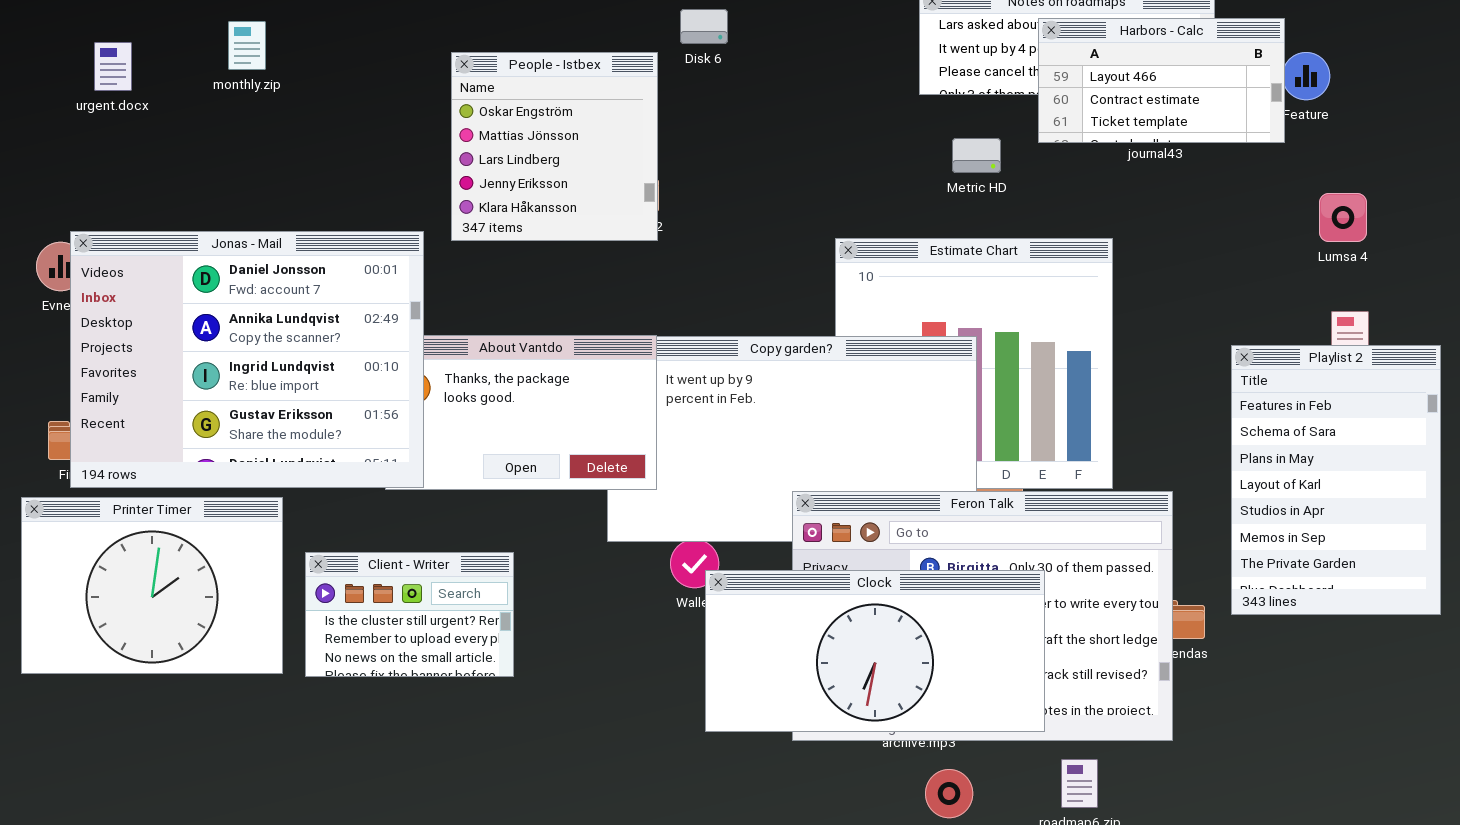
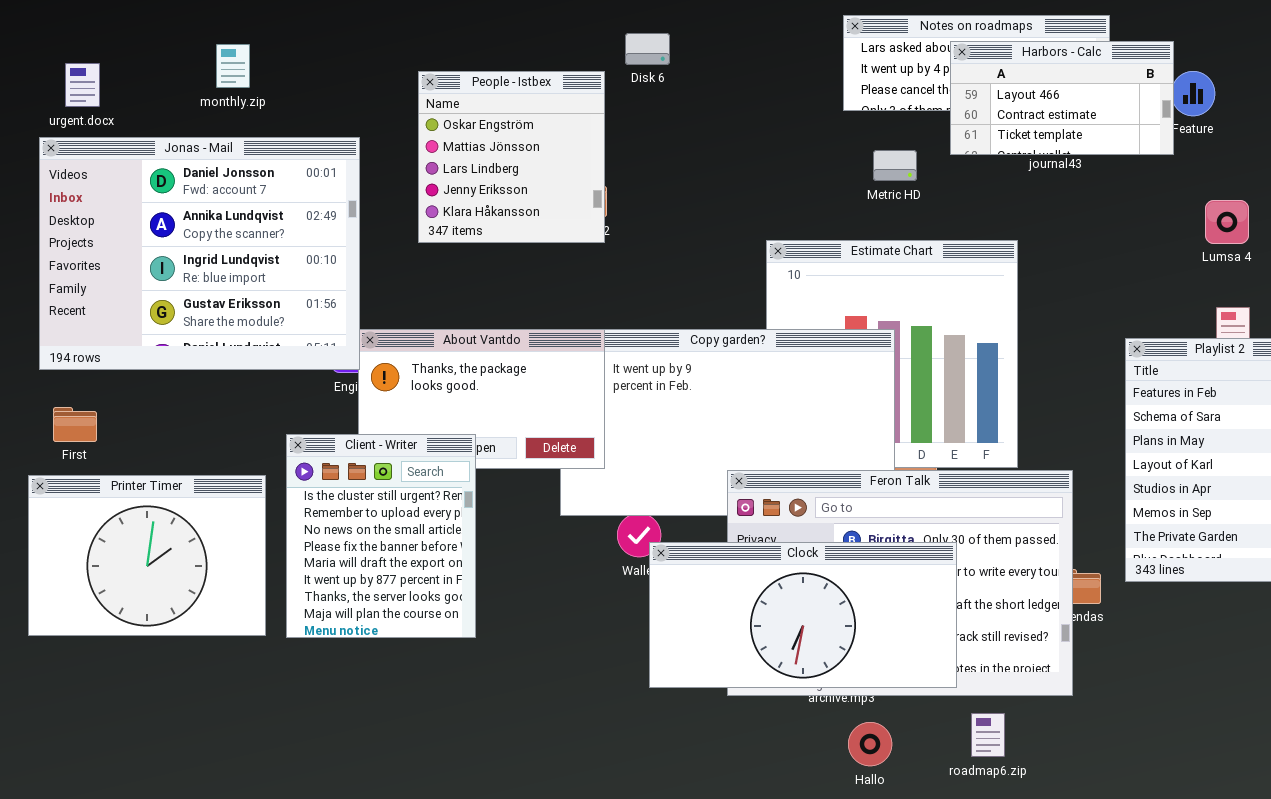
urgent.docx: [94,42,132,91] -> [65,63,100,107], moved
Jonas - Mail: [70,231,424,488] -> [39,137,360,370], moved
Client - Writer: [305,552,514,677] -> [286,434,476,638], resized

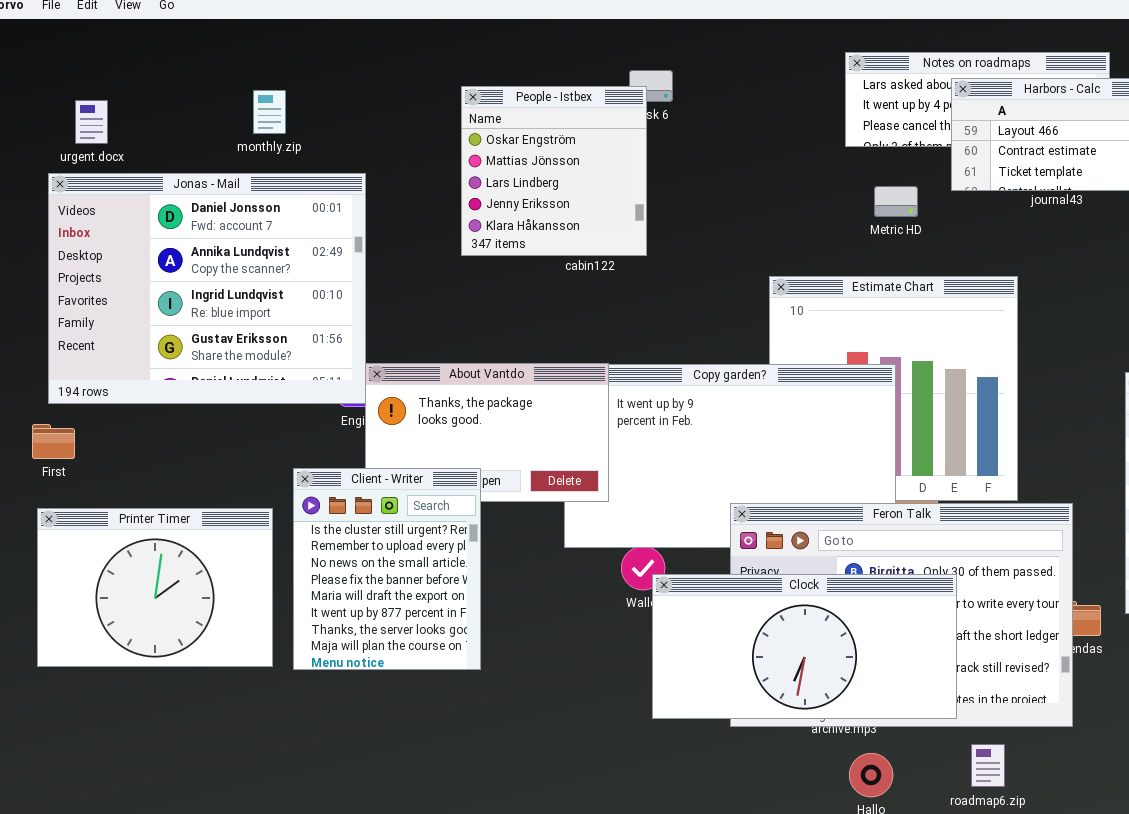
monthly.zip: [216,44,250,88] -> [253,90,286,134], moved
People - Istbex: [418,71,605,243] -> [461,86,647,256], moved
First: [53,407,97,442] -> [32,424,75,459], moved

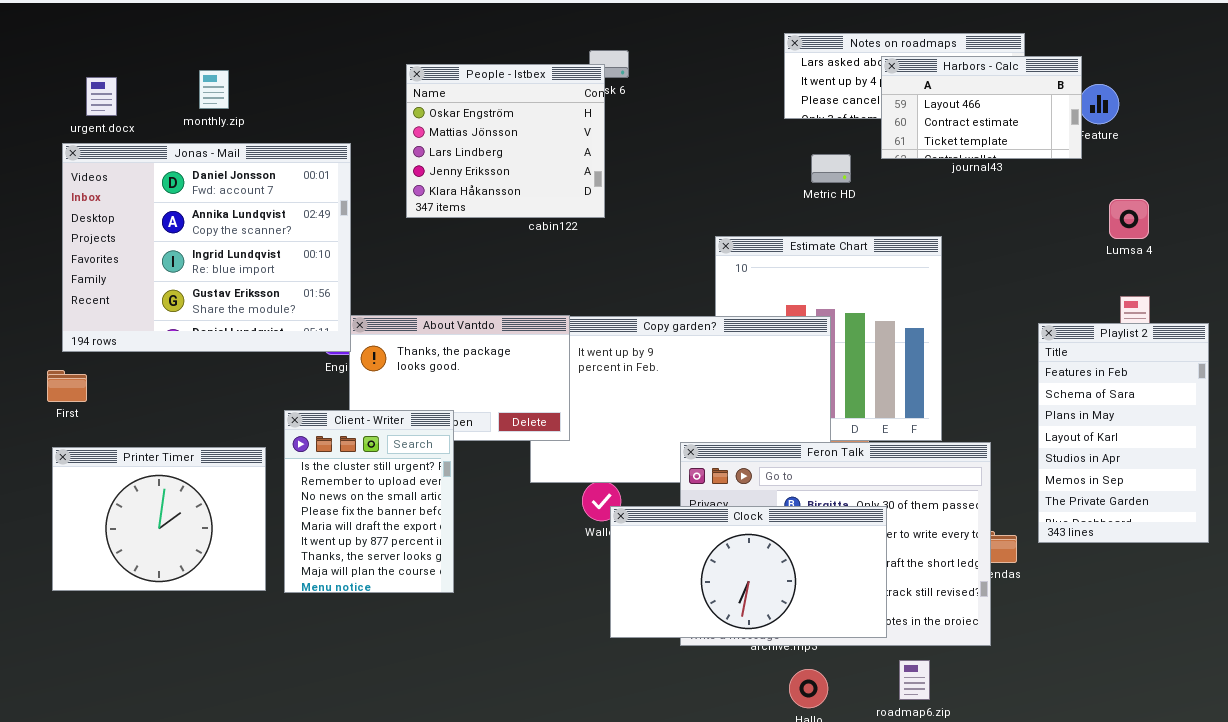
People - Istbex: [461,86,647,256] -> [406,64,605,218], resized
monthly.zip: [253,90,286,134] -> [199,70,229,109], moved

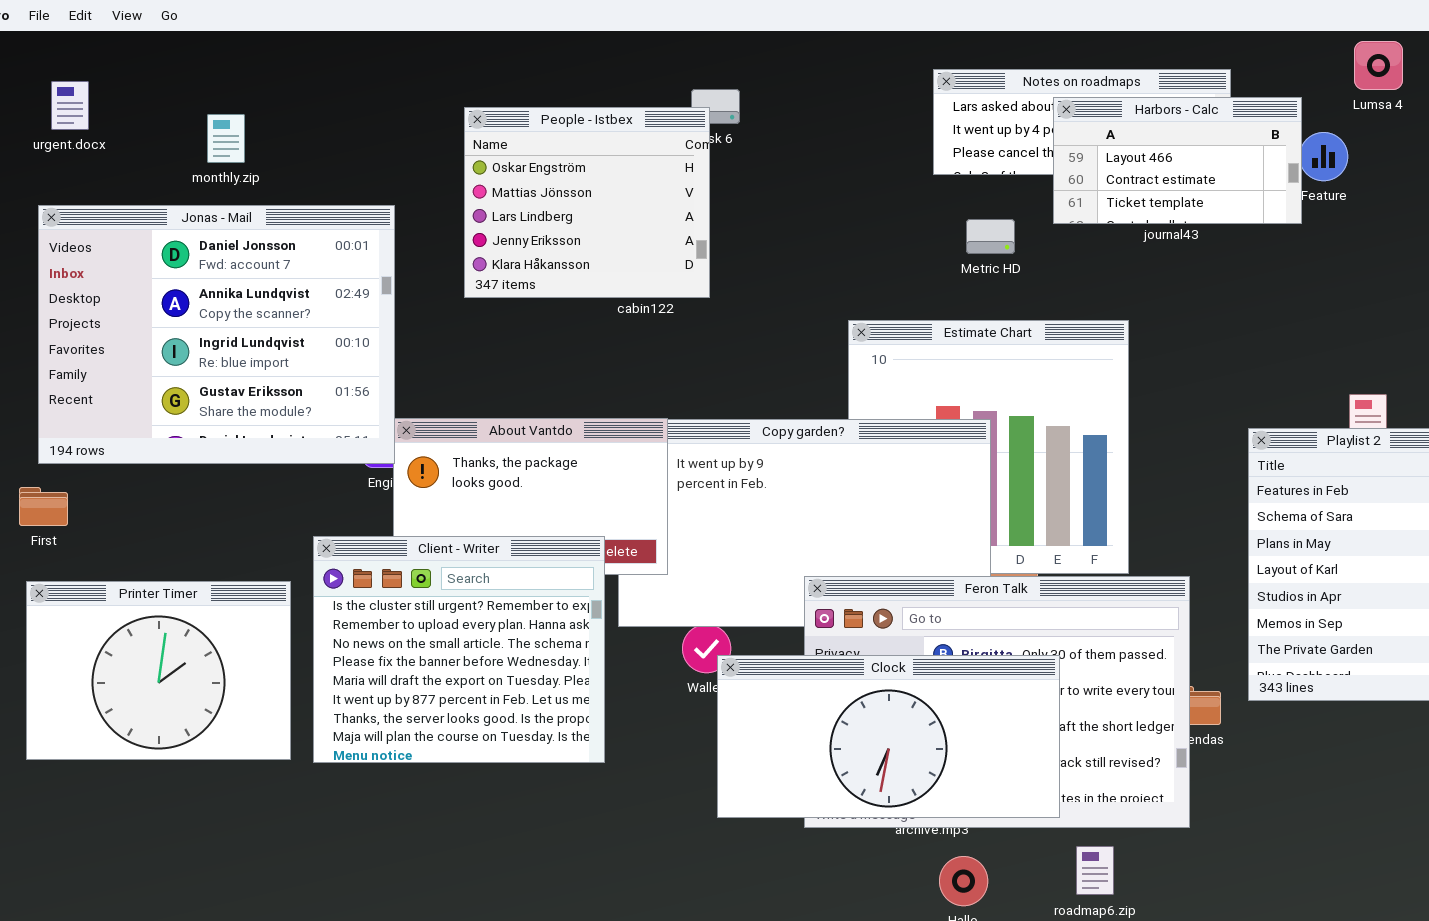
urgent.docx: [86,77,117,116] -> [51,81,89,130], moved
Lumsa 4: [1109,199,1149,239] -> [1354,41,1403,90], moved
Client - Writer: [284,410,454,593] -> [313,536,605,763], resized

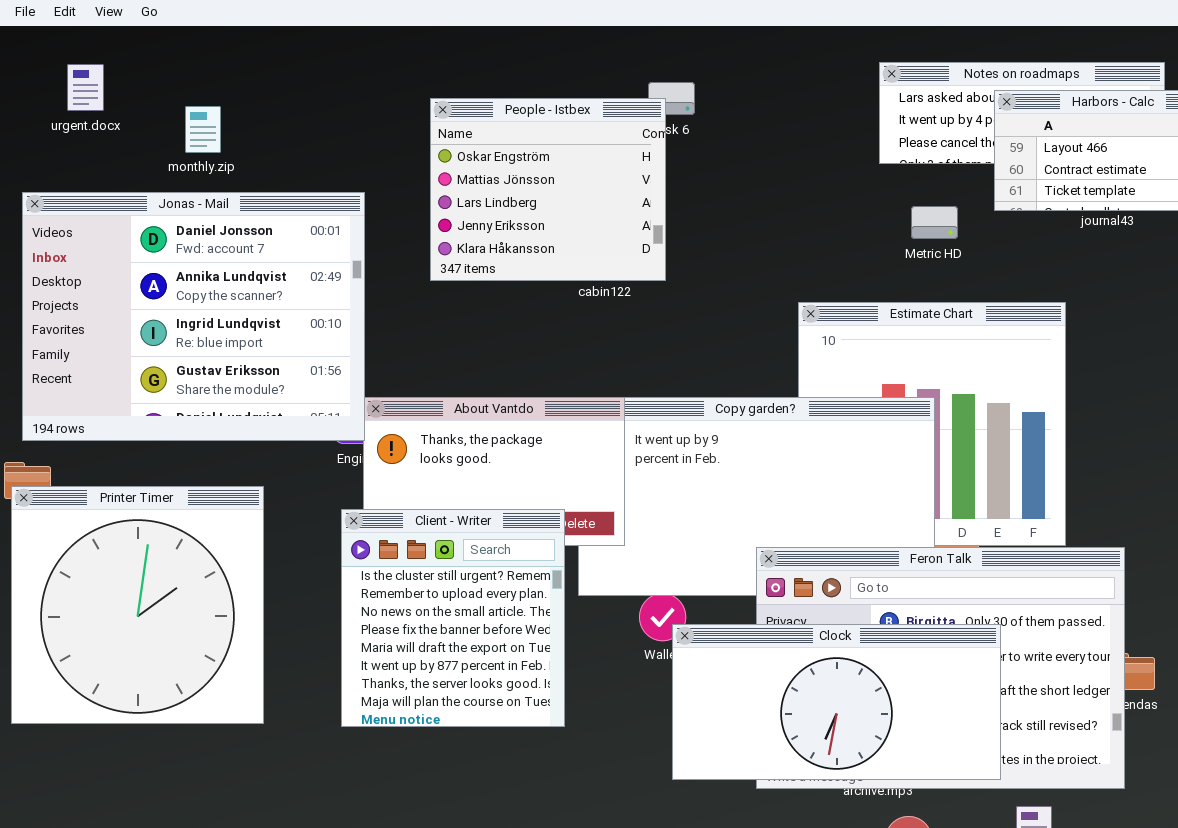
urgent.docx: [51,81,89,130] -> [67,64,104,111], moved
Client - Writer: [313,536,605,763] -> [341,509,565,727], resized
Printer Timer: [26,581,291,760] -> [11,486,264,724], resized

